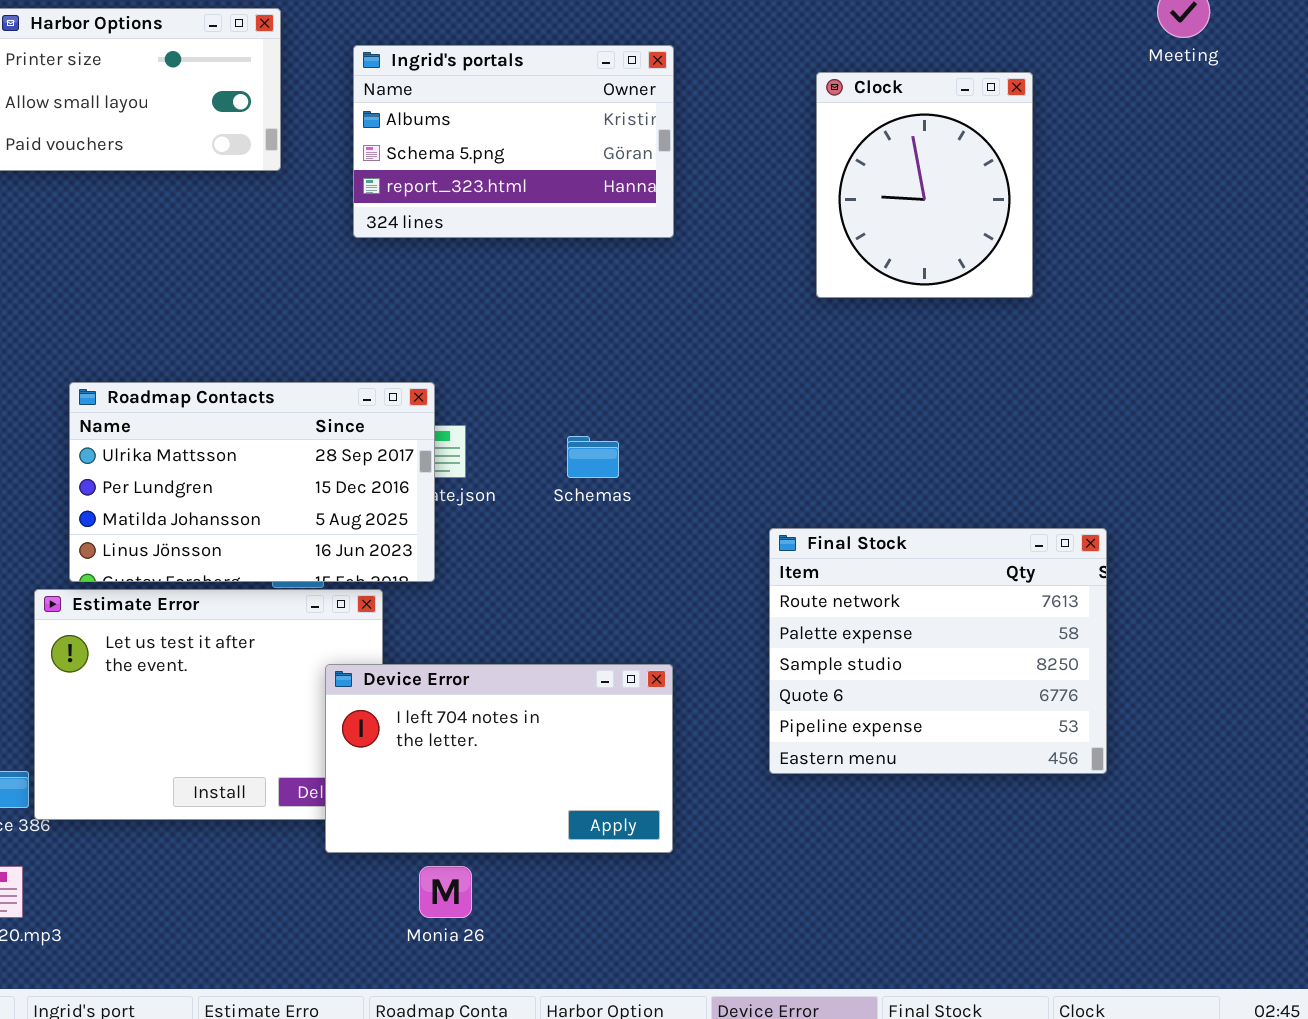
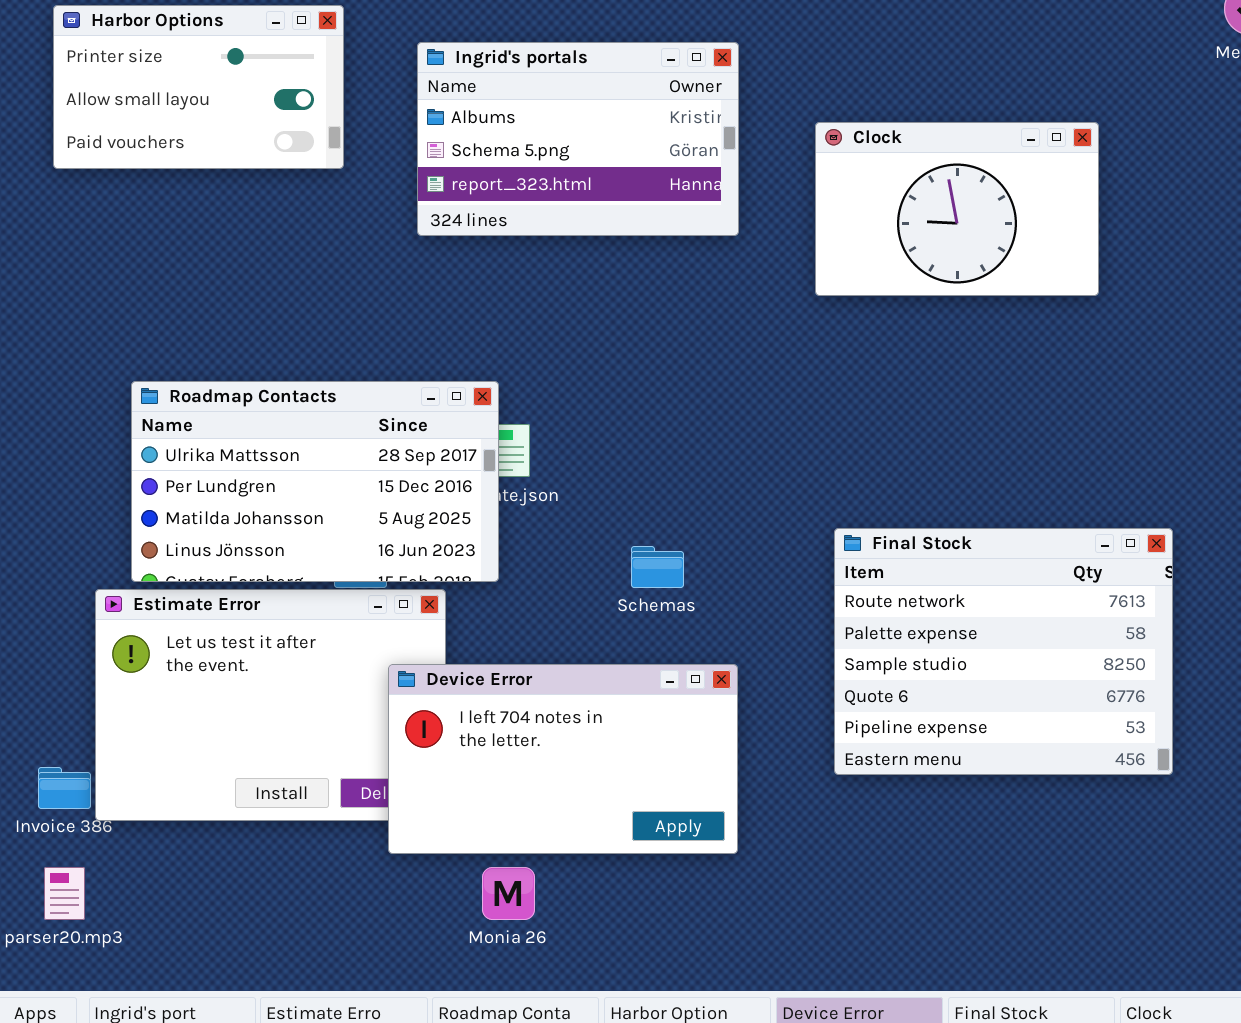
Clock: [816,72,1033,298] -> [815,122,1099,296], resized
Schemas: [567,436,619,478] -> [631,546,684,588], moved

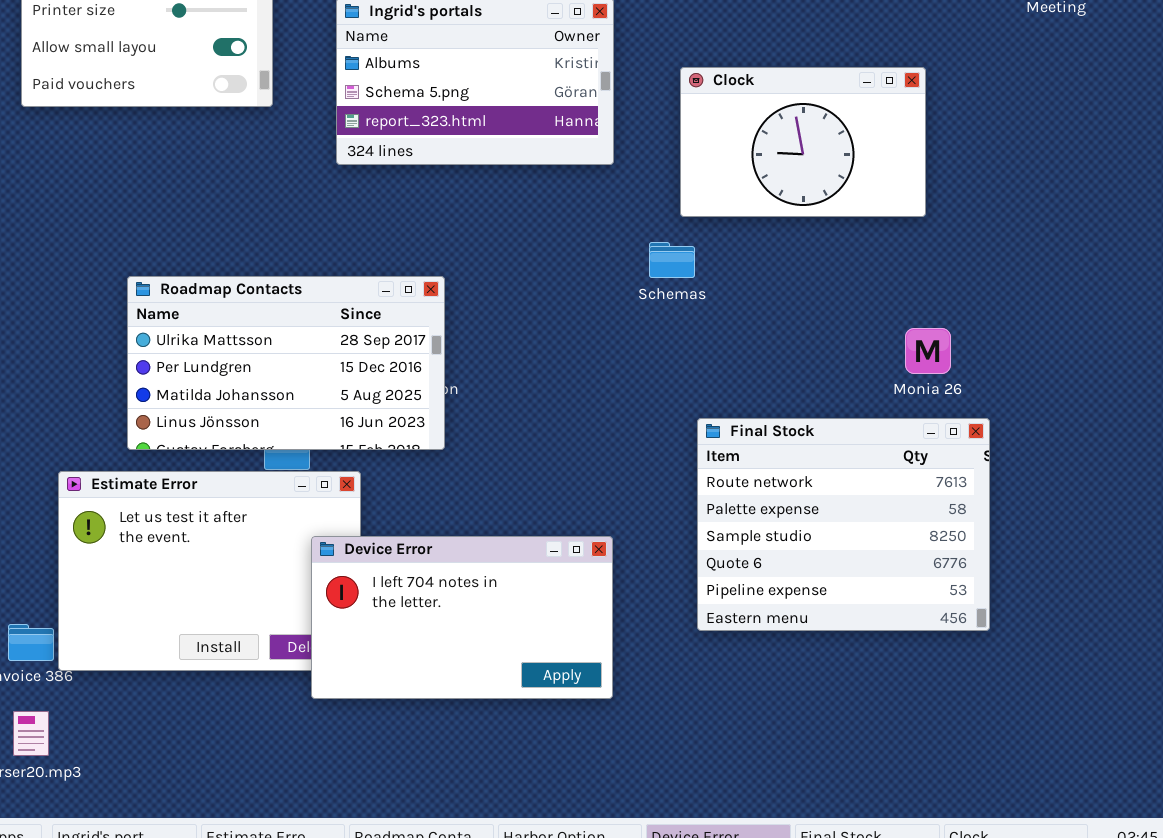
Roadmap Contacts: [131,381,499,582] -> [127,276,445,450], moved
Schemas: [631,546,684,588] -> [649,242,695,278], moved
Monia 26: [482,867,535,920] -> [905,328,951,374], moved

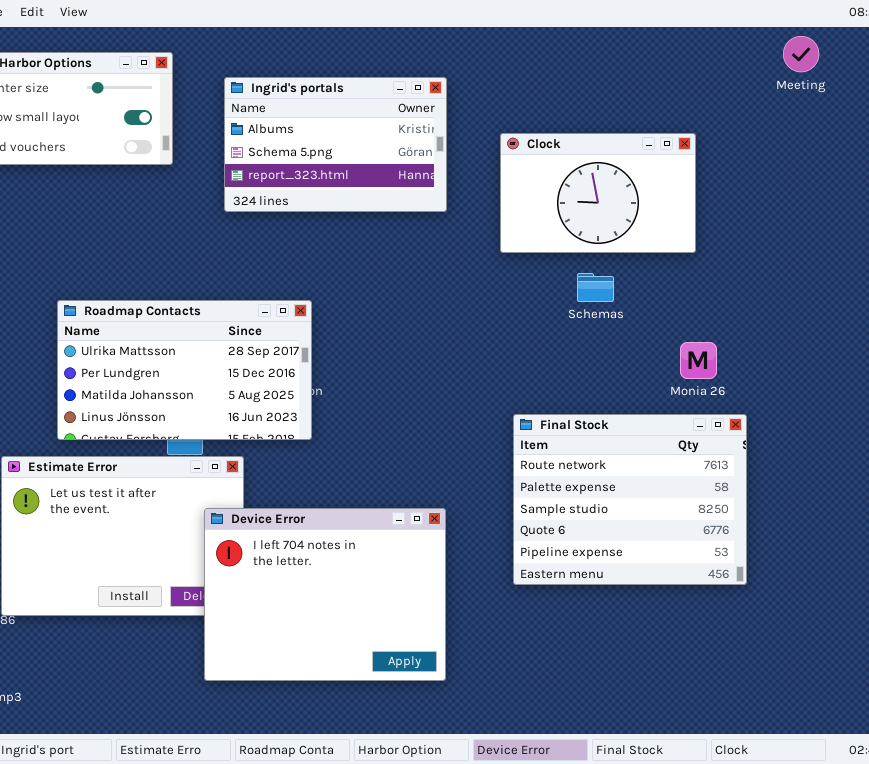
Schemas: [649,242,695,278] -> [577,273,614,302], moved
Device Error: [311,536,613,699] -> [204,508,446,681], resized

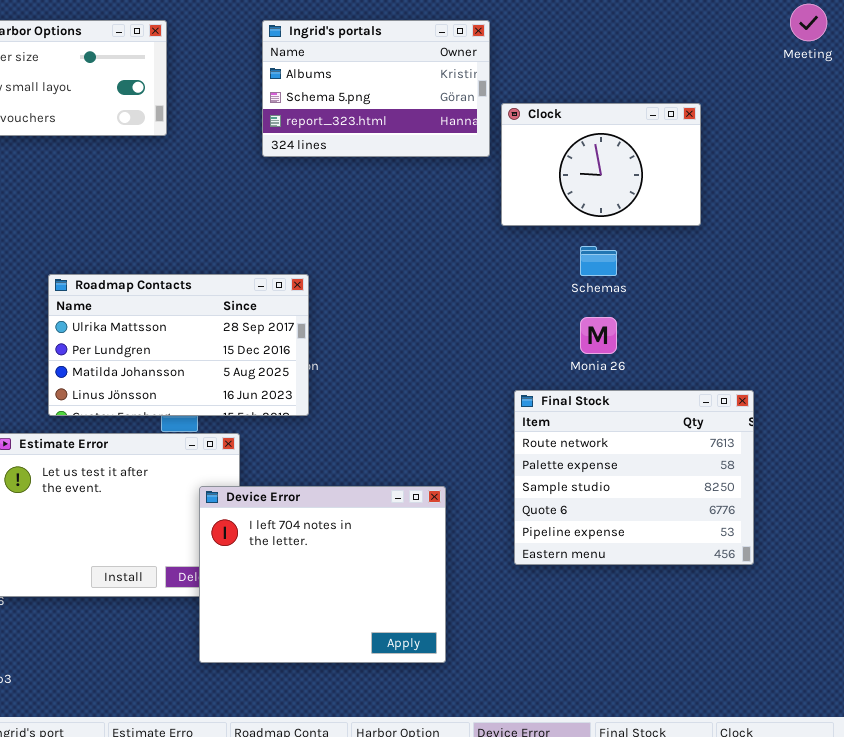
Ingrid's portals: [224,77,447,212] -> [262,20,490,157], moved
Monia 26: [680,342,717,379] -> [580,317,617,354], moved

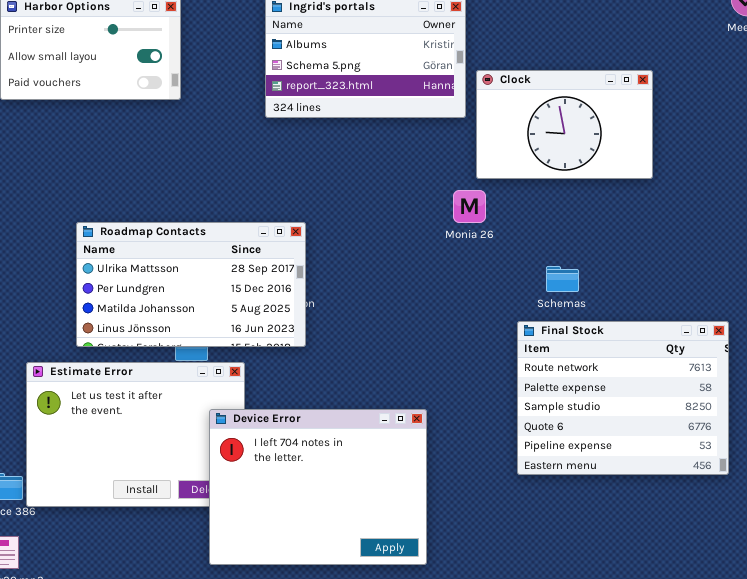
Schemas: [580,246,617,276] -> [546,266,579,292], moved
Monia 26: [580,317,617,354] -> [453,190,486,223], moved
Final Stock: [514,390,754,565] -> [517,321,729,475], moved

